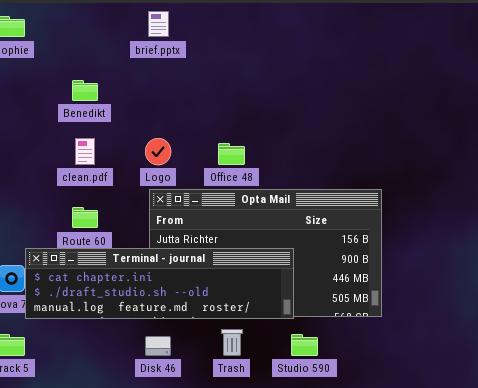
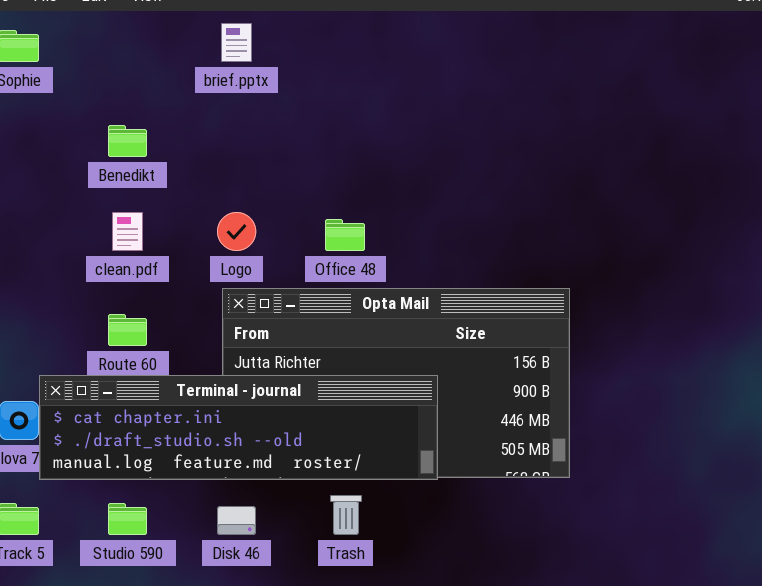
Studio 590: [291,334,318,356] -> [108,503,147,535], moved

